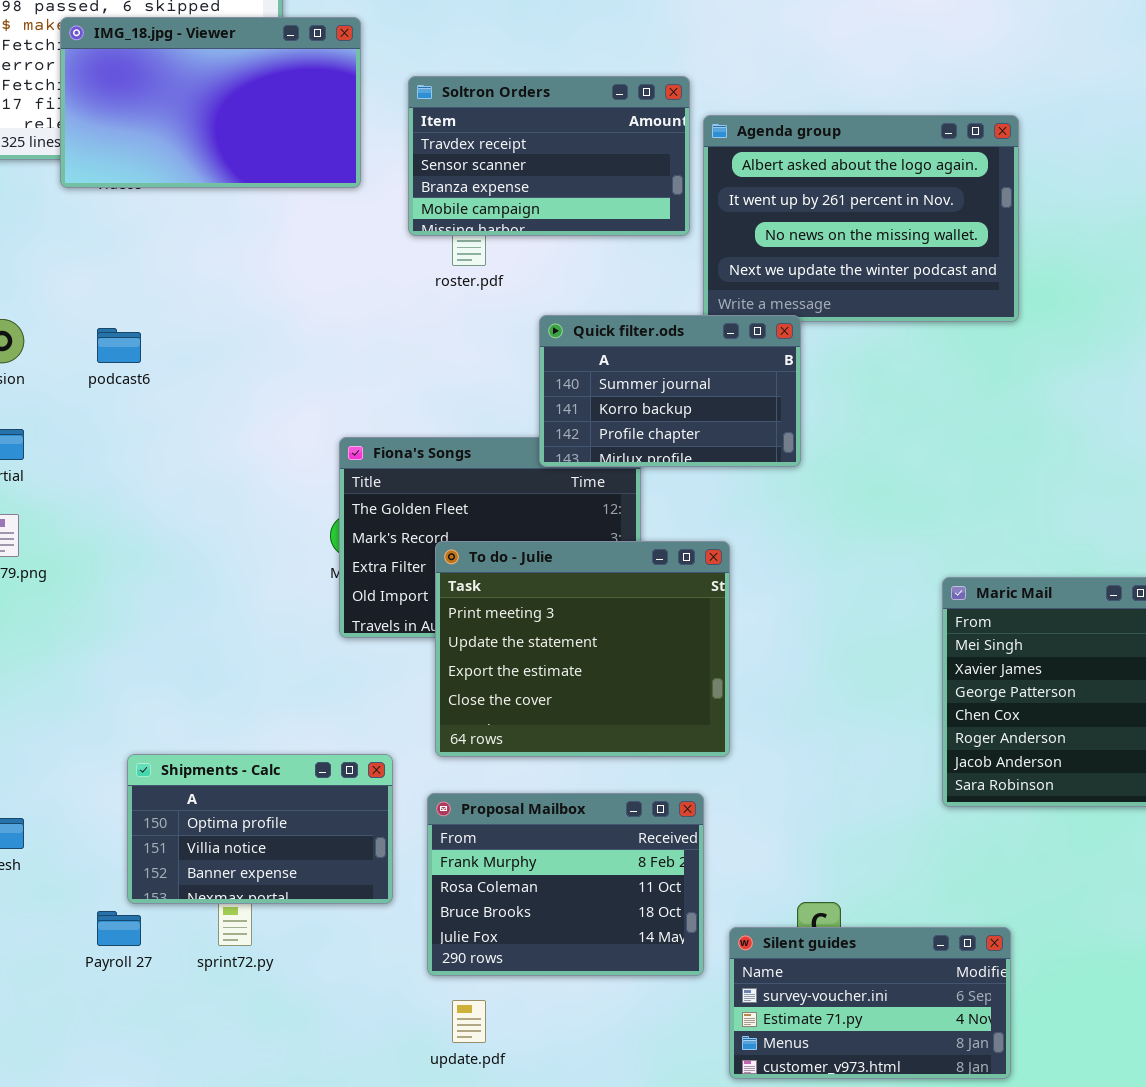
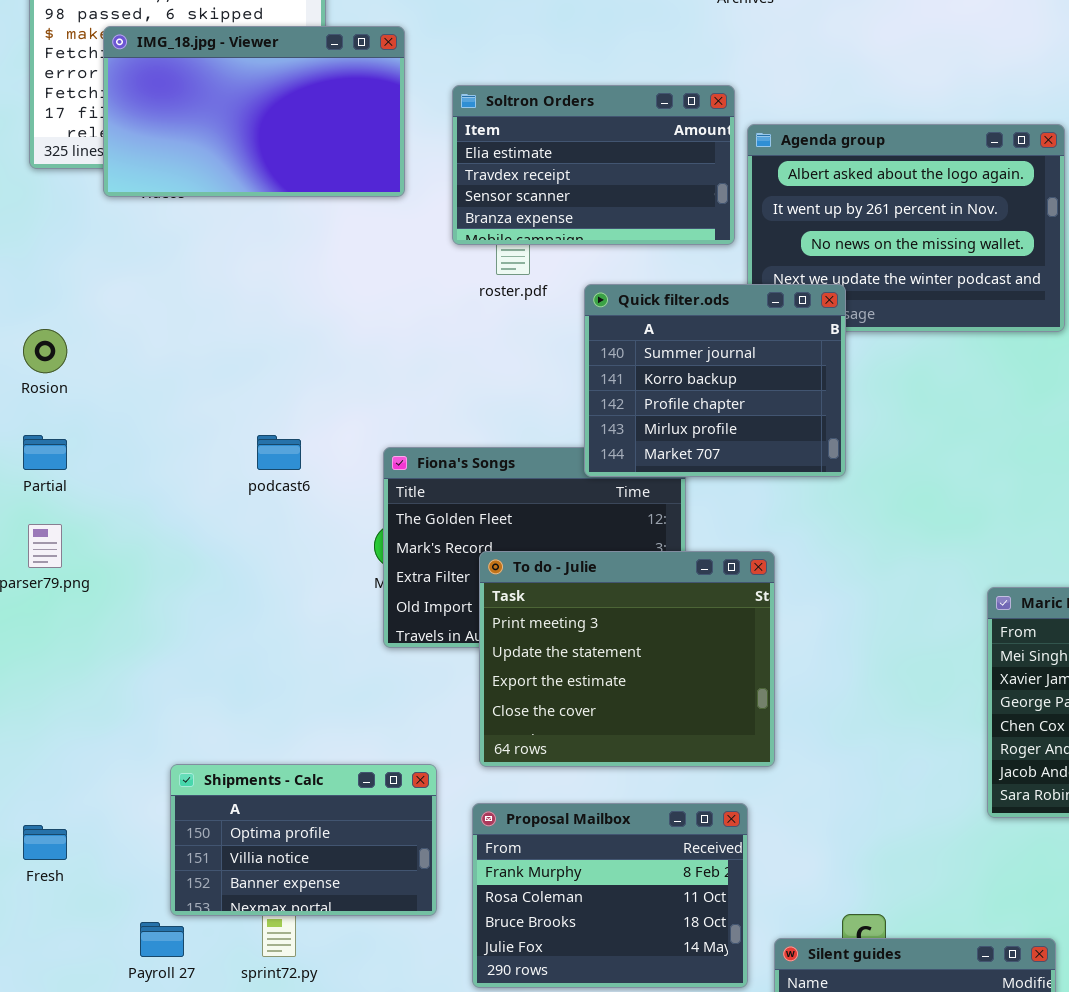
Soltron Orders: [408,76,690,236] -> [452,85,735,245], scrolled up 1 row
Quick filter.ods: [539,315,801,467] -> [584,284,846,477], resized
podcast6: [97,328,141,363] -> [257,435,301,470], moved

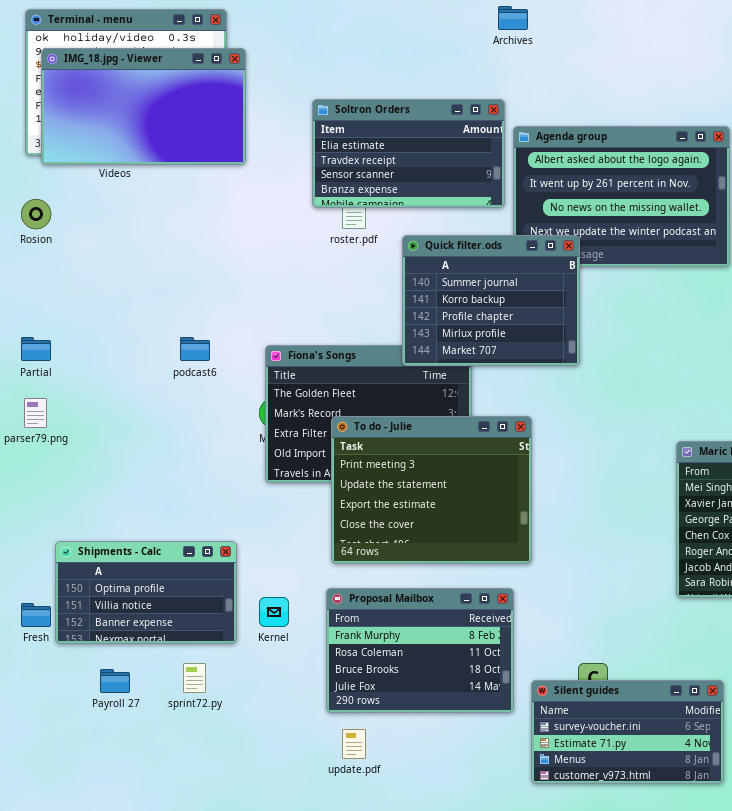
IMG_18.jpg - Viewer: [103,26,405,197] -> [41,48,246,165], moved
Rosion: [23,329,67,373] -> [21,199,51,229], moved
Shipments - Calc: [170,764,437,916] -> [55,541,237,644], moved

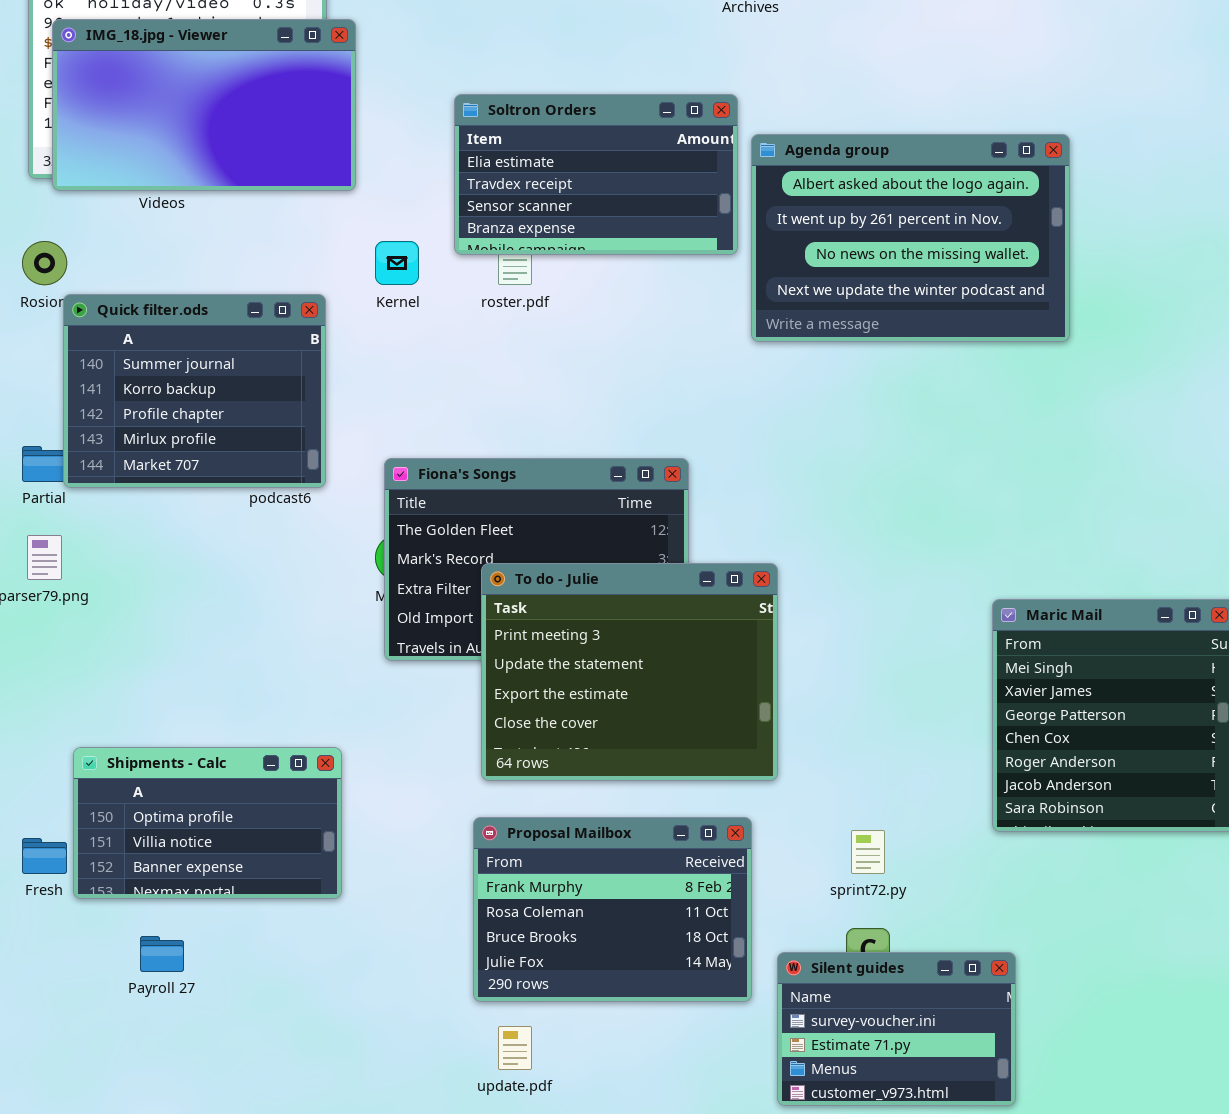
Quick filter.ods: [402,235,580,366] -> [63,294,326,488], moved
Kernel: [259,597,289,627] -> [375,241,419,285], moved
sprint72.py: [183,663,206,693] -> [851,830,885,874], moved
Silent guides: [531,680,724,784] -> [777,952,1016,1106], resized

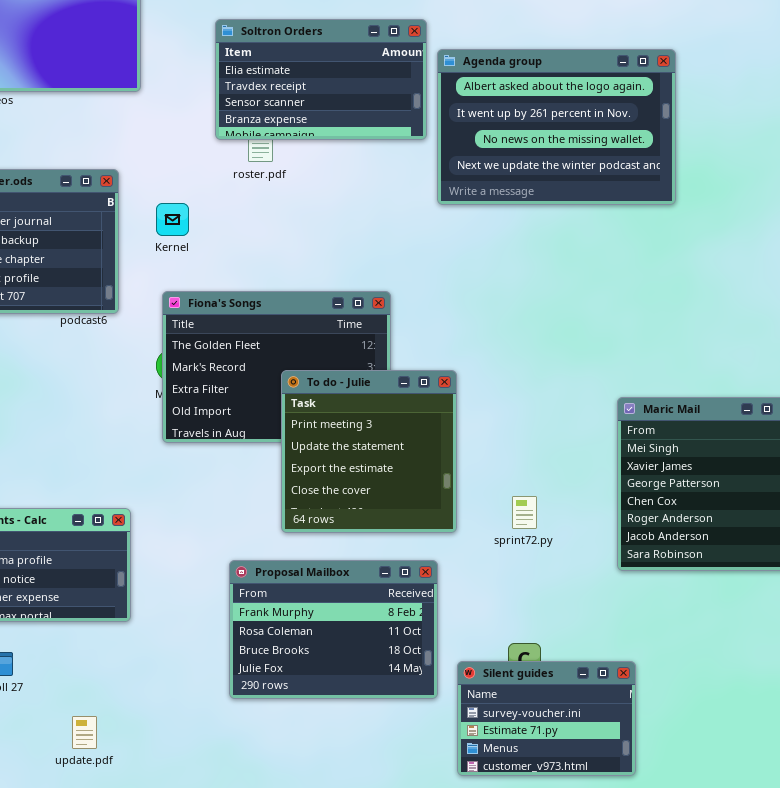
Kernel: [375,241,419,285] -> [156,203,189,236], moved
To do - Julie: [481,563,778,781] -> [281,370,457,533], resized
sprint72.py: [851,830,885,874] -> [512,496,537,529], moved
update.pdf: [498,1026,532,1070] -> [72,716,97,749], moved

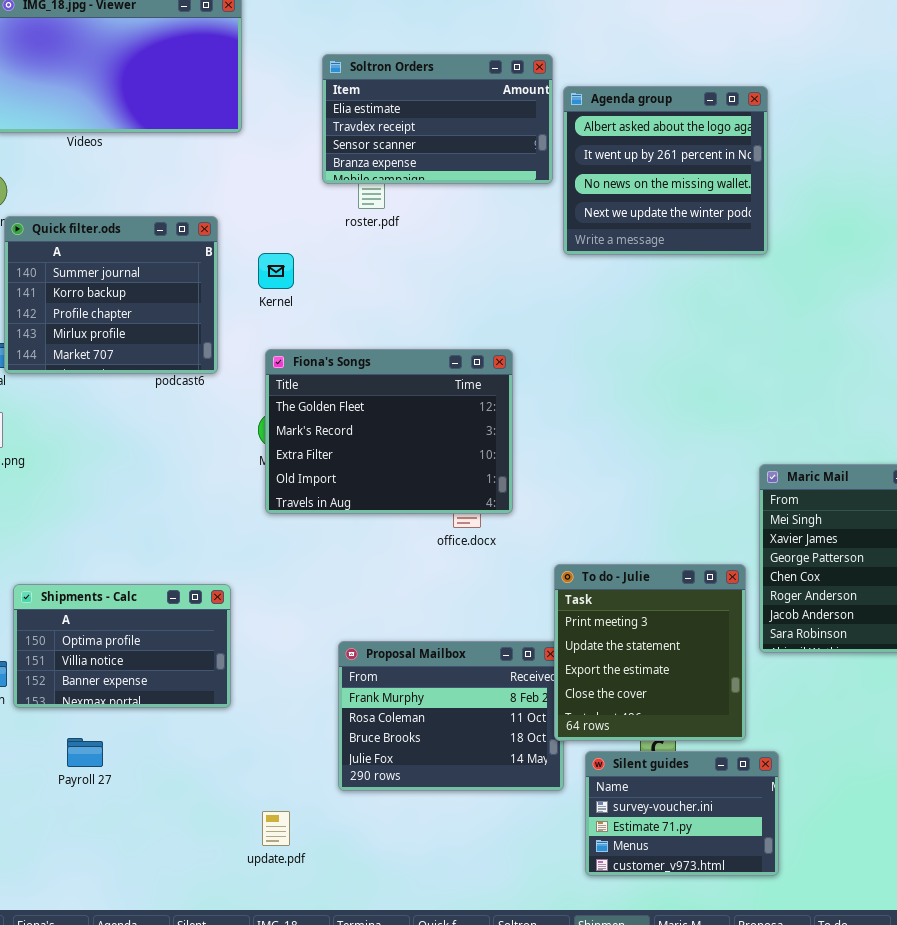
Agenda group: [437,49,676,205] -> [563,86,768,255], resized
To do - Julie: [281,370,457,533] -> [554,564,746,741], moved
update.pdf: [72,716,97,749] -> [262,811,290,846], moved

